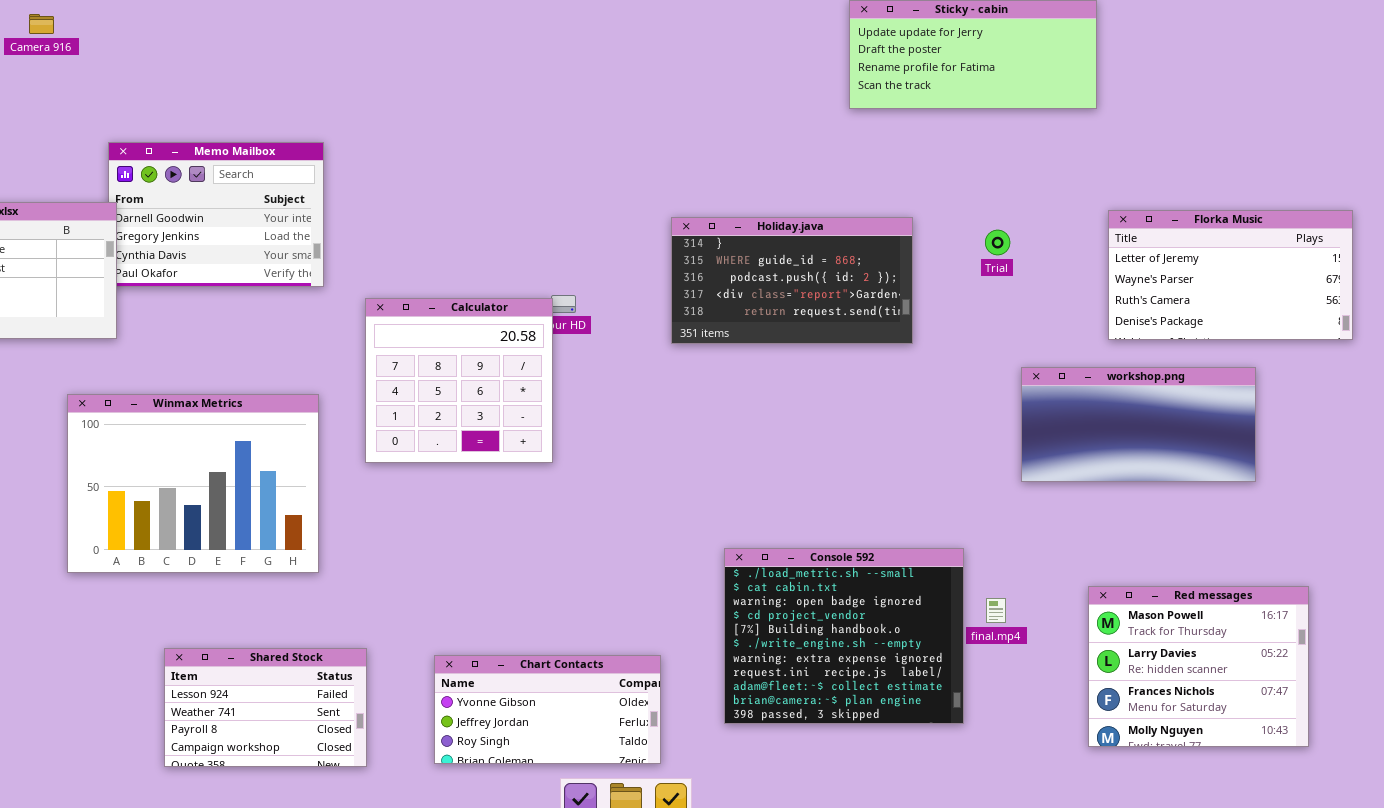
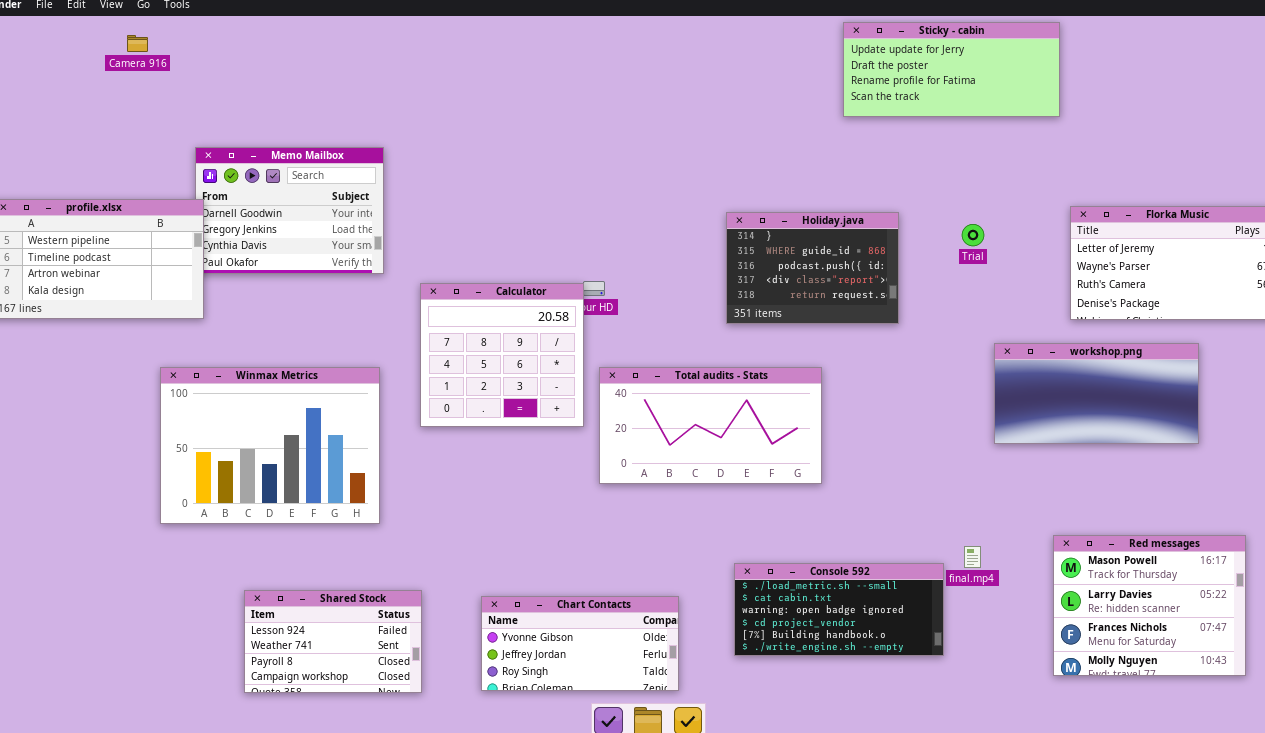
Holiday.java: [671,217,913,344] -> [726,212,899,324], resized
Total audits - Stats: none -> [599,367,822,484], opened
Console 592: [724,548,964,724] -> [734,563,944,656], resized

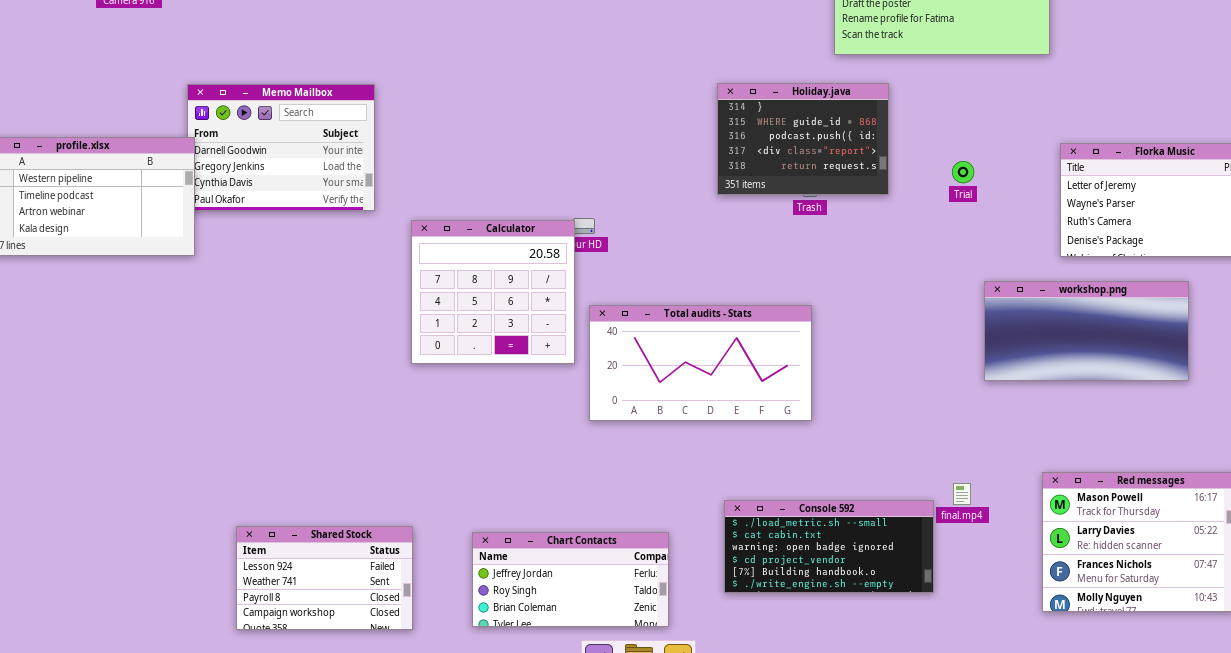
Holiday.java: [726,212,899,324] -> [717,83,889,195], moved
Winmax Metrics: [160,367,380,524] -> none, closed
Chart Contacts: [481,596,679,691] -> [472,532,669,627], scrolled down 1 row

